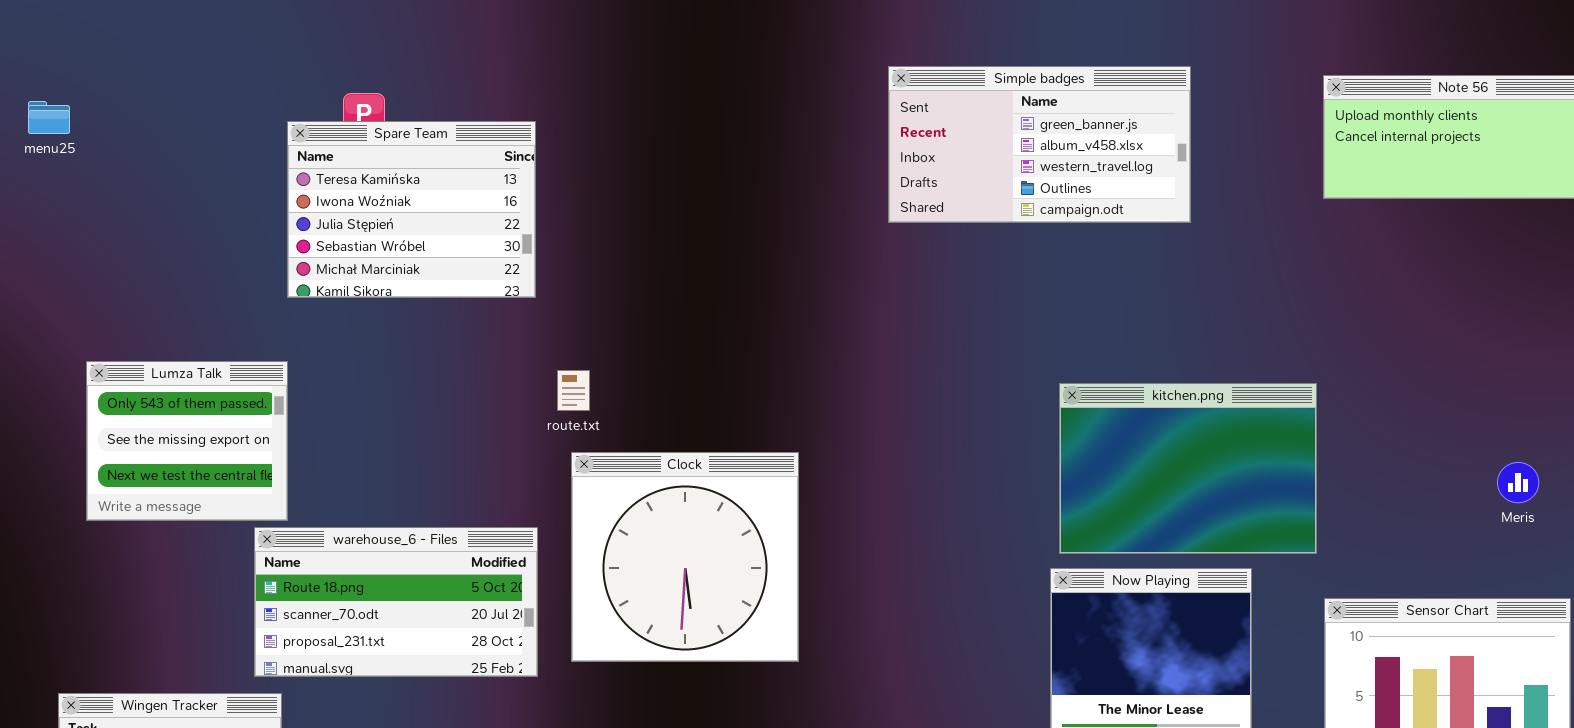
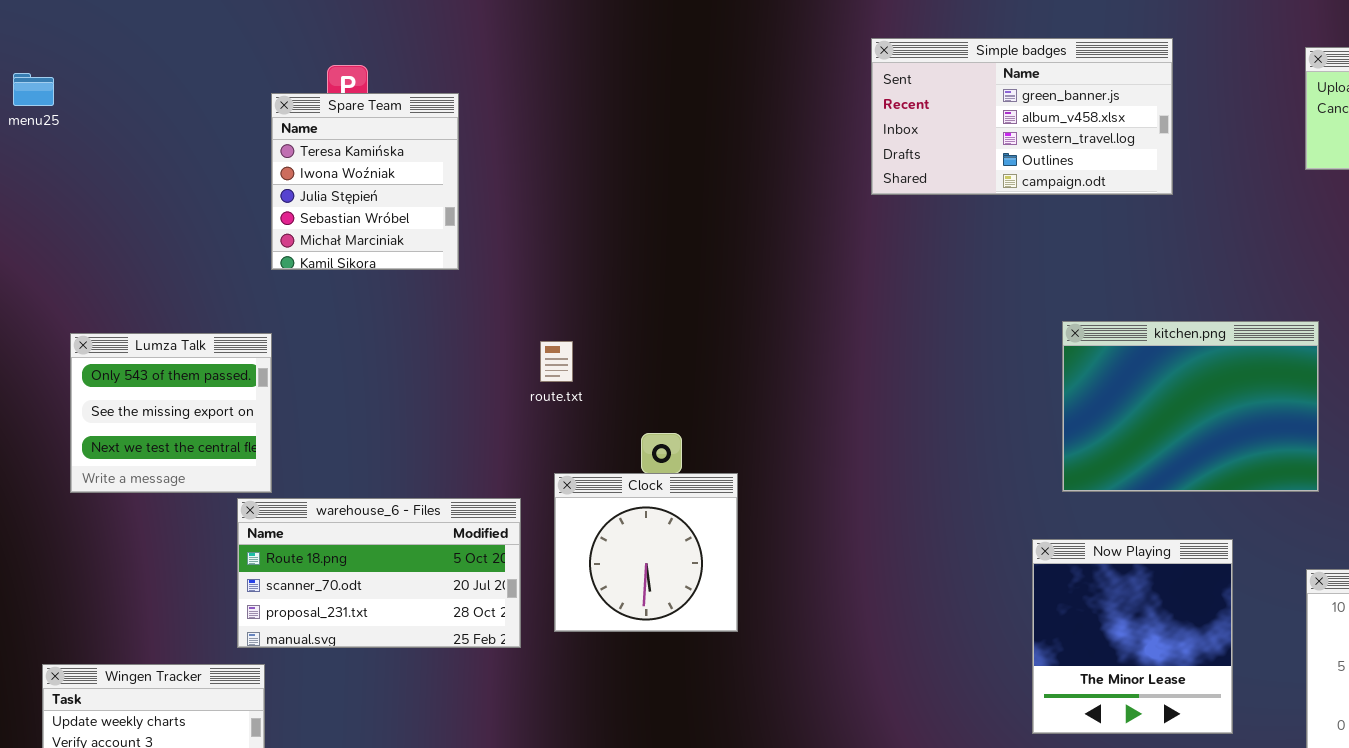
Spare Team: [287,121,536,298] -> [271,93,459,270], resized
kitchen.png: [1059,383,1317,554] -> [1062,321,1319,492], moved
Clock: [571,452,799,662] -> [554,473,738,632], resized

